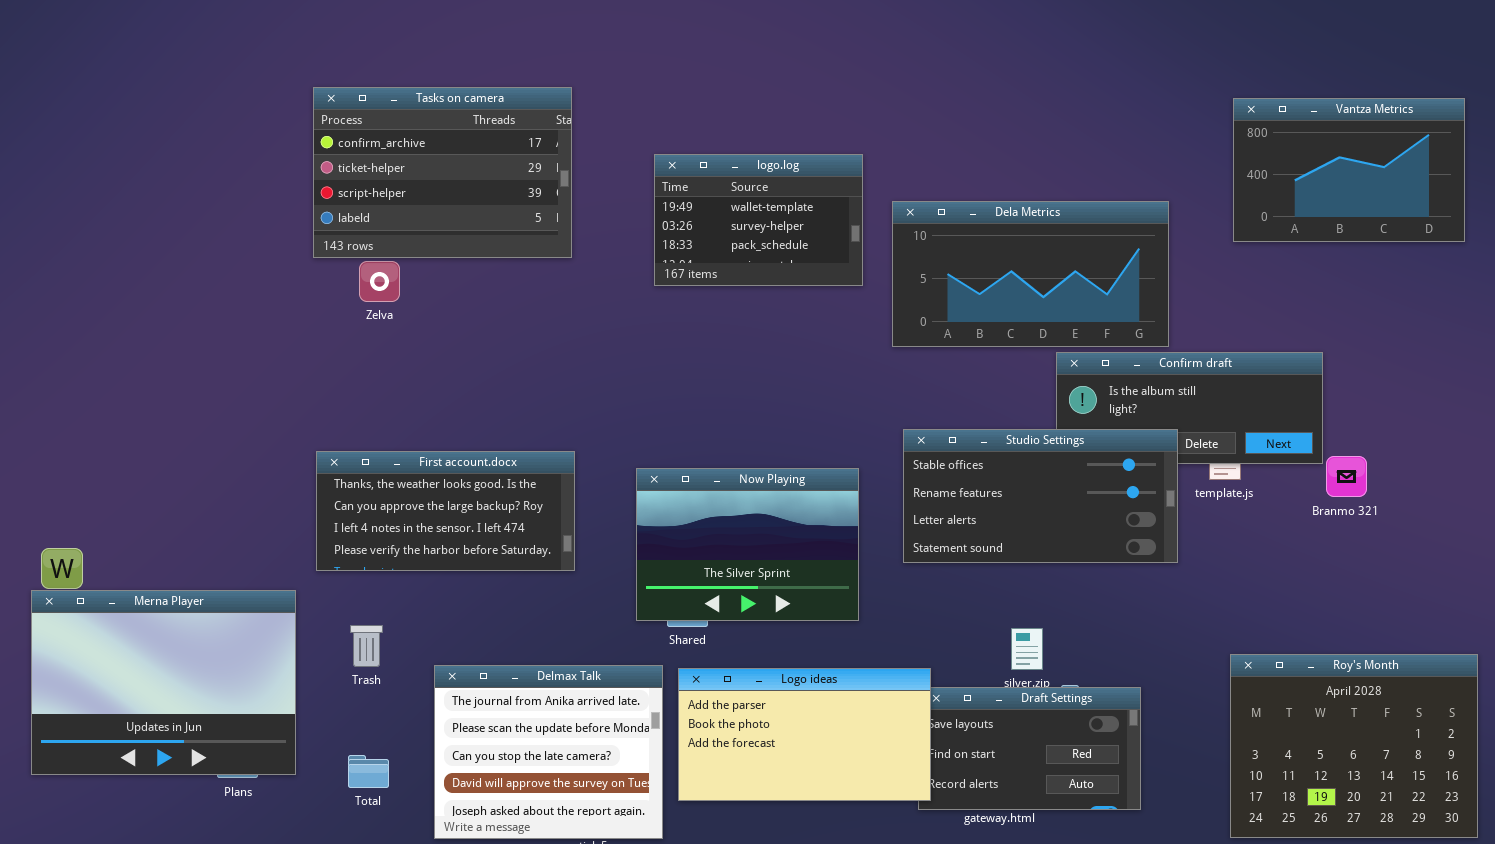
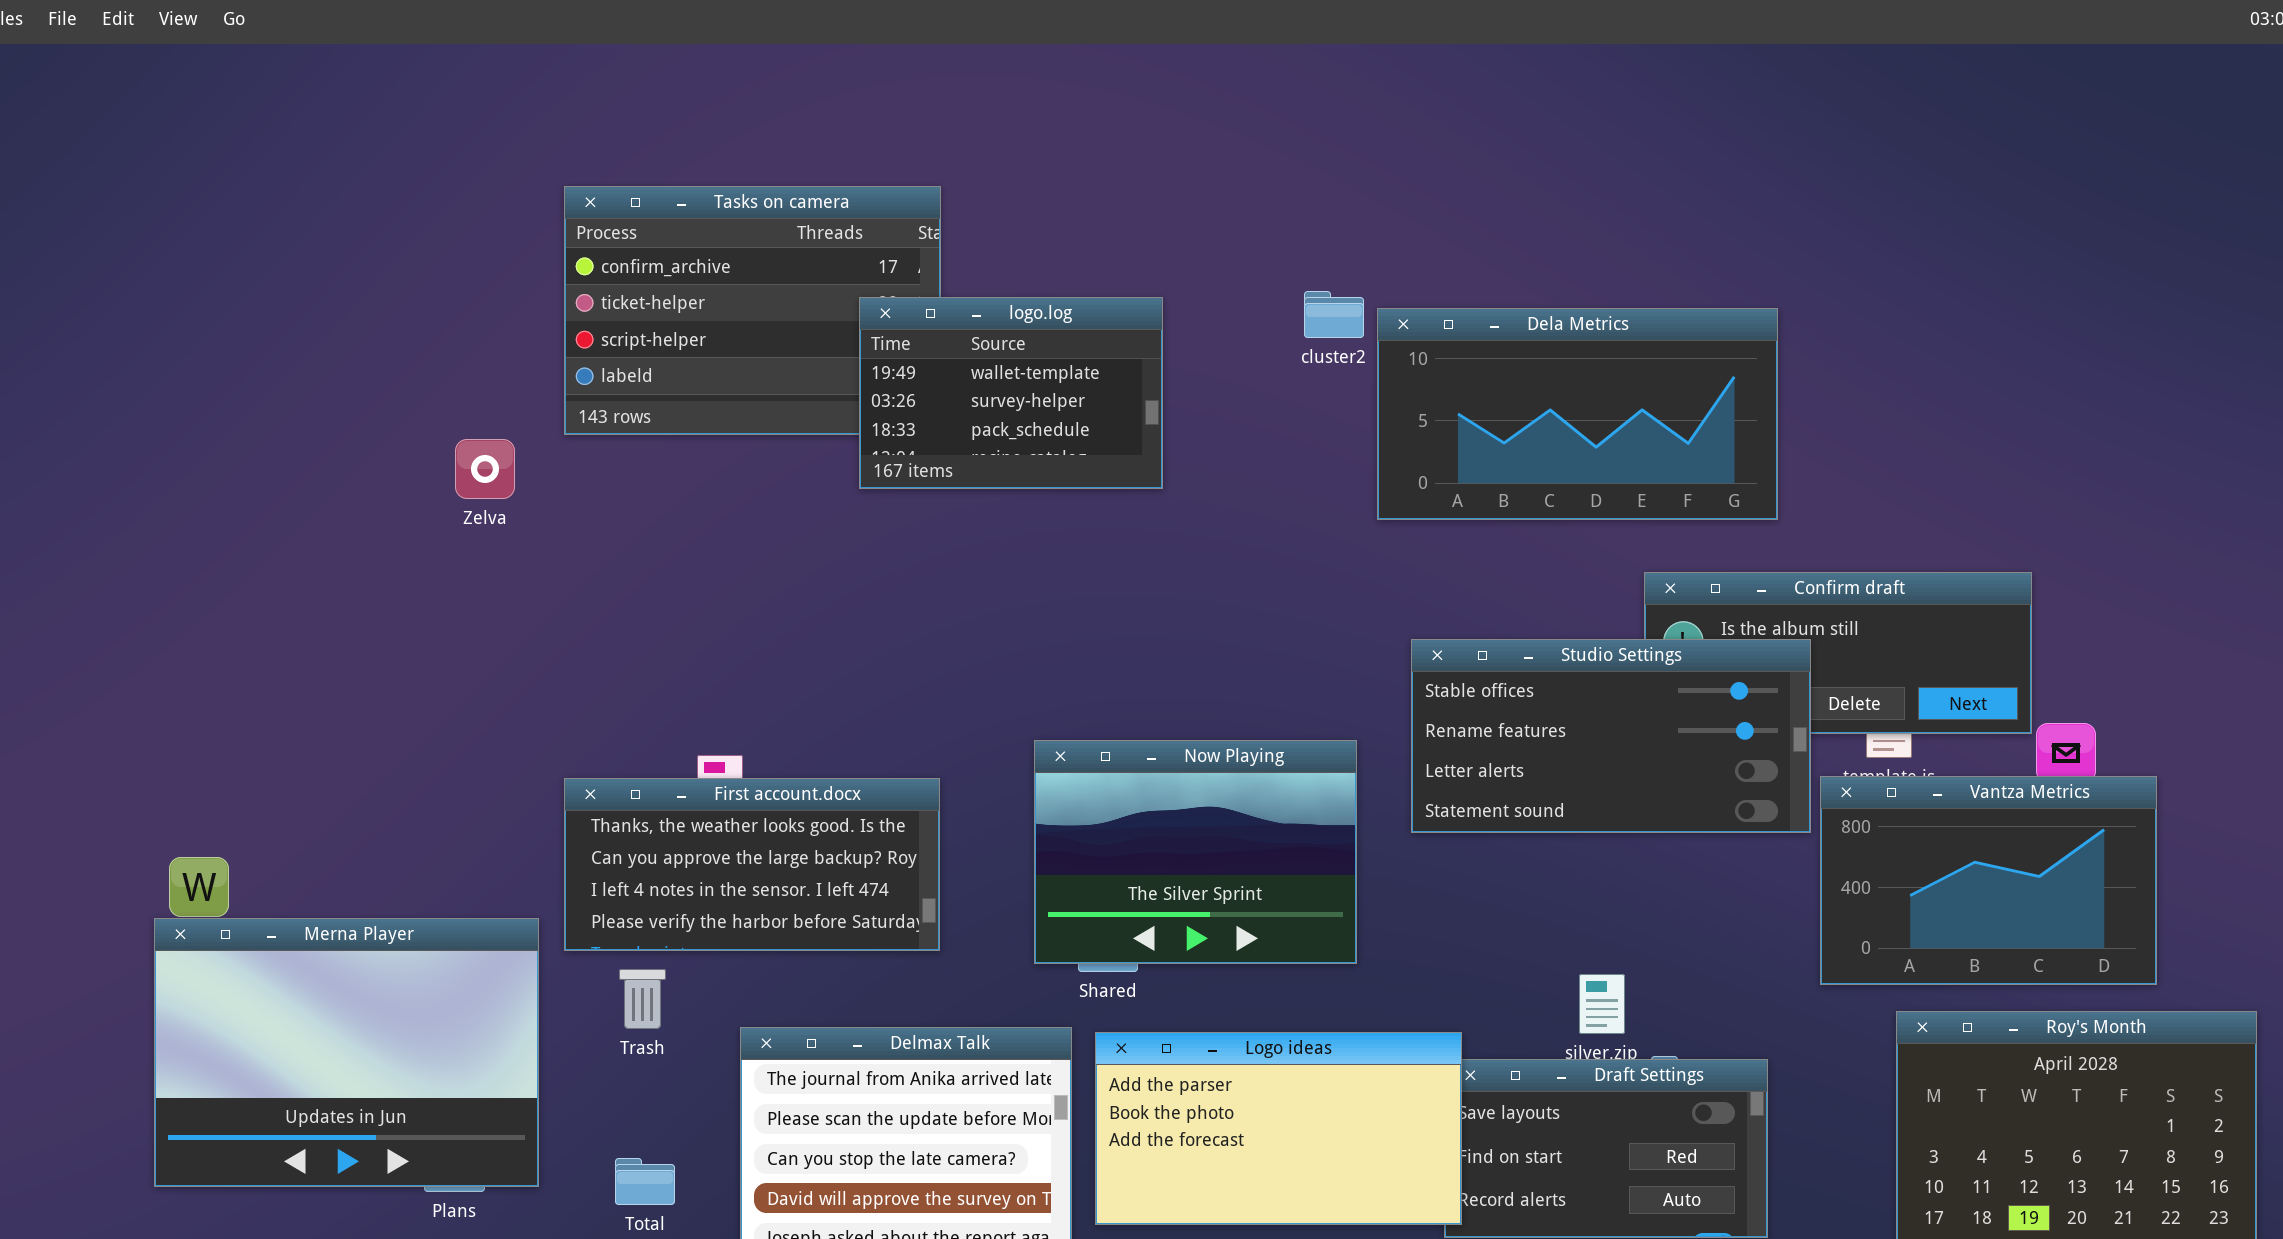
Vantza Metrics: [1233,98,1465,242] -> [1820,776,2157,985], moved
logo.log: [654,154,863,286] -> [859,297,1163,489], moved
Dela Metrics: [892,201,1169,347] -> [1377,308,1778,520], moved
Zelva: [359,261,400,302] -> [455,439,515,499], moved
Studio Settings: [903,429,1178,563] -> [1411,639,1811,833], moved
First account.docx: [316,451,575,571] -> [564,778,940,951], moved

